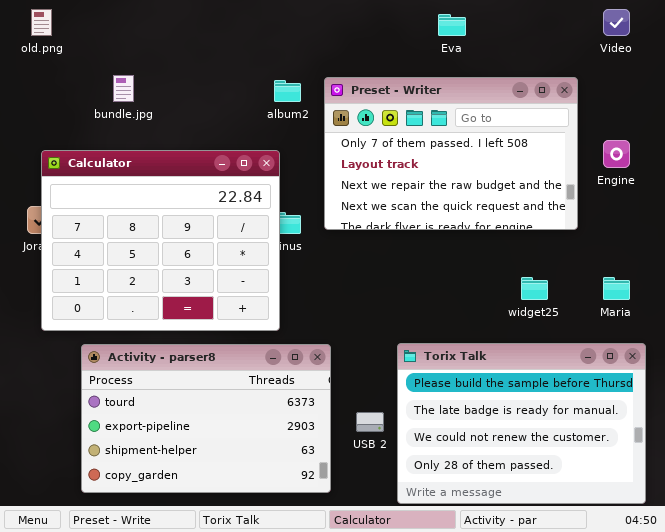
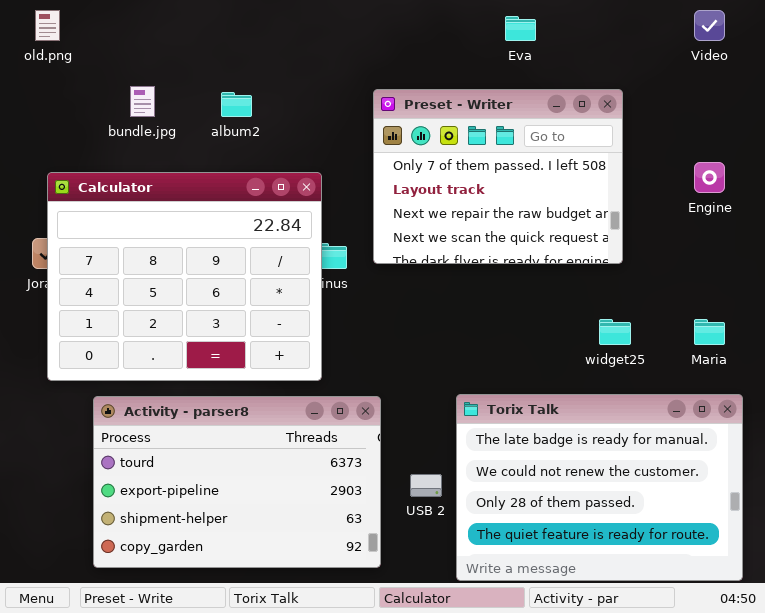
Preset - Writer: [324,77,578,230] -> [373,89,623,264], resized
album2: [274,80,301,102] -> [221,92,252,117], moved
Torix Talk: [397,343,646,504] -> [456,394,743,581], scrolled down 1 row

